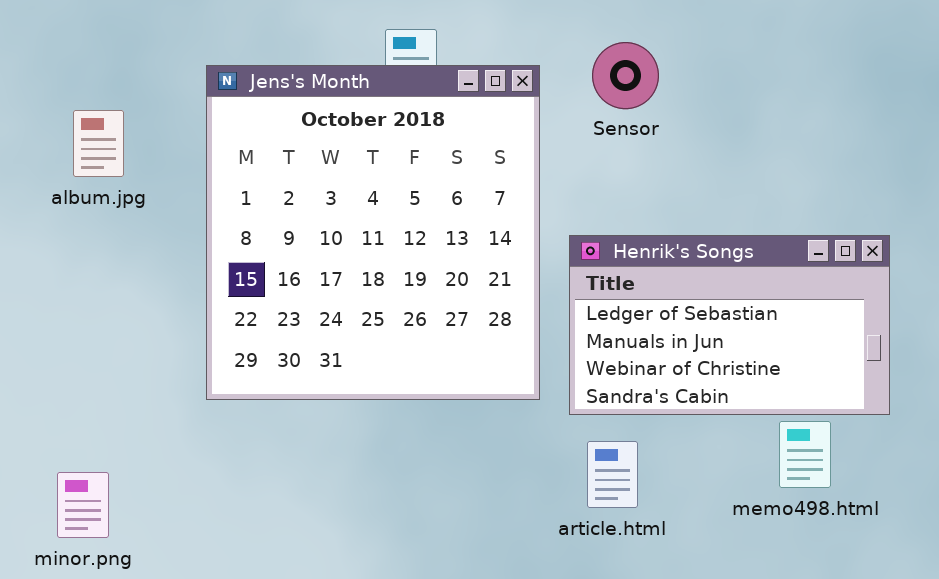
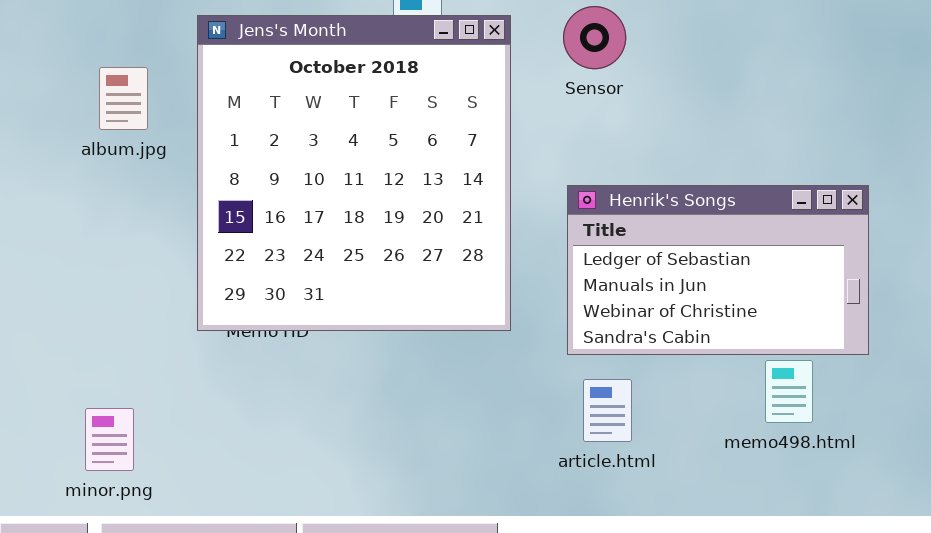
Sensor: [592,42,659,109] -> [563,6,626,69], moved
Jens's Month: [206,65,540,400] -> [197,15,511,331], moved

